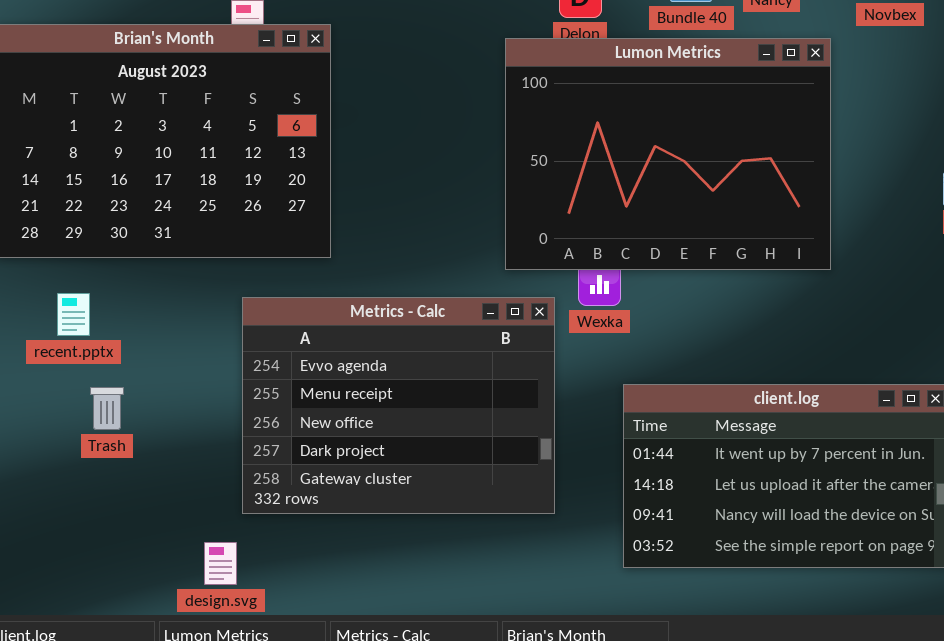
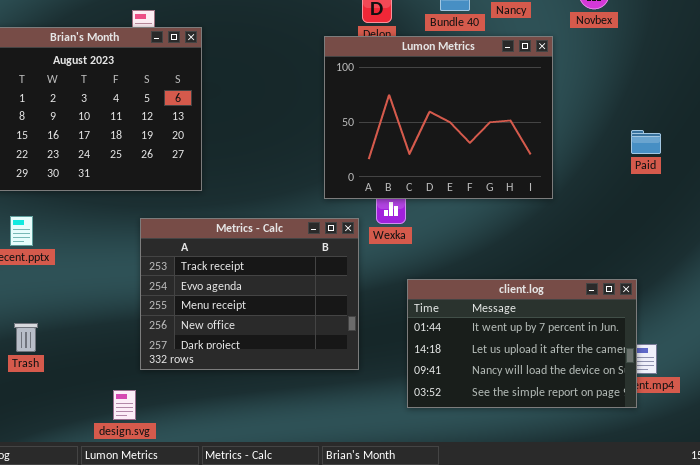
Metrics - Calc: [242,297,555,514] -> [140,218,359,370], scrolled up 1 row
Trash: [90,387,124,430] -> [14,323,38,352], moved

